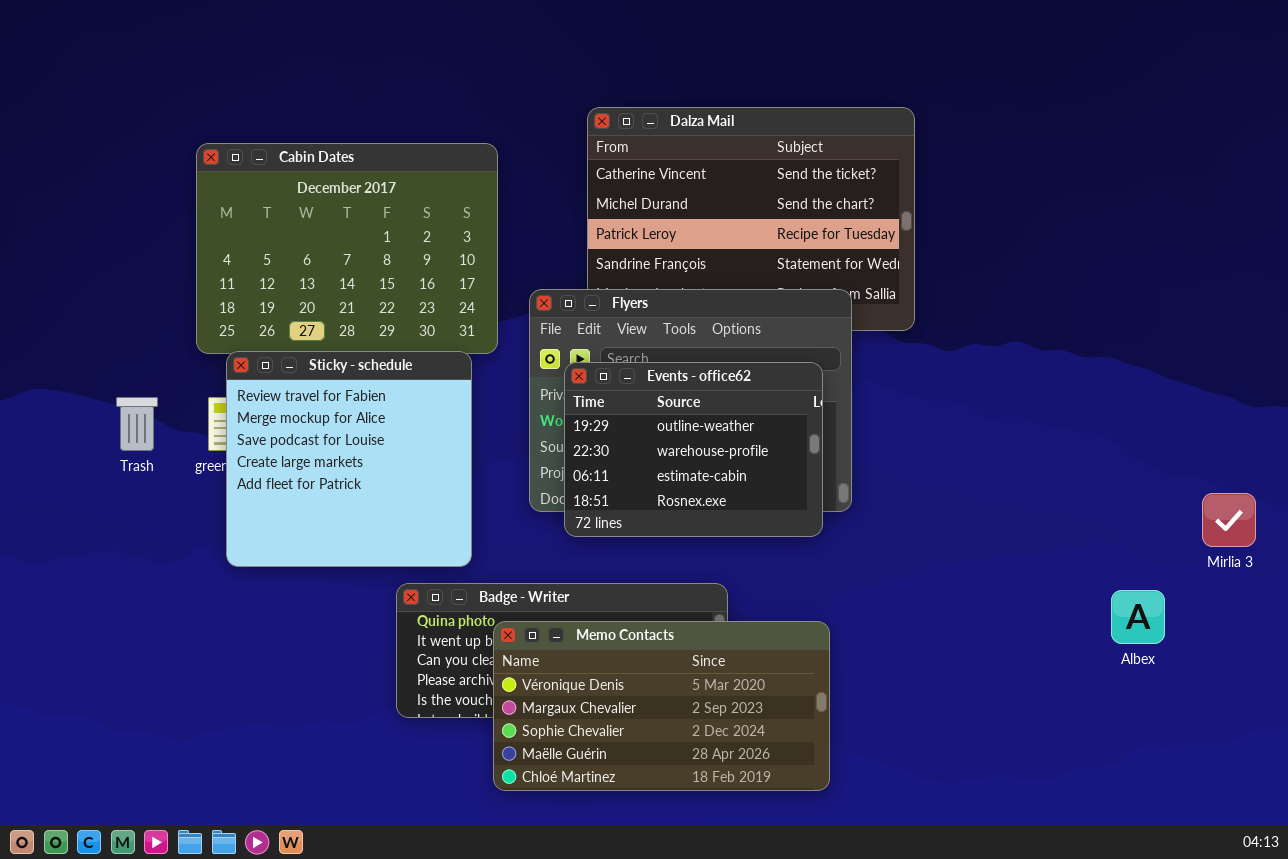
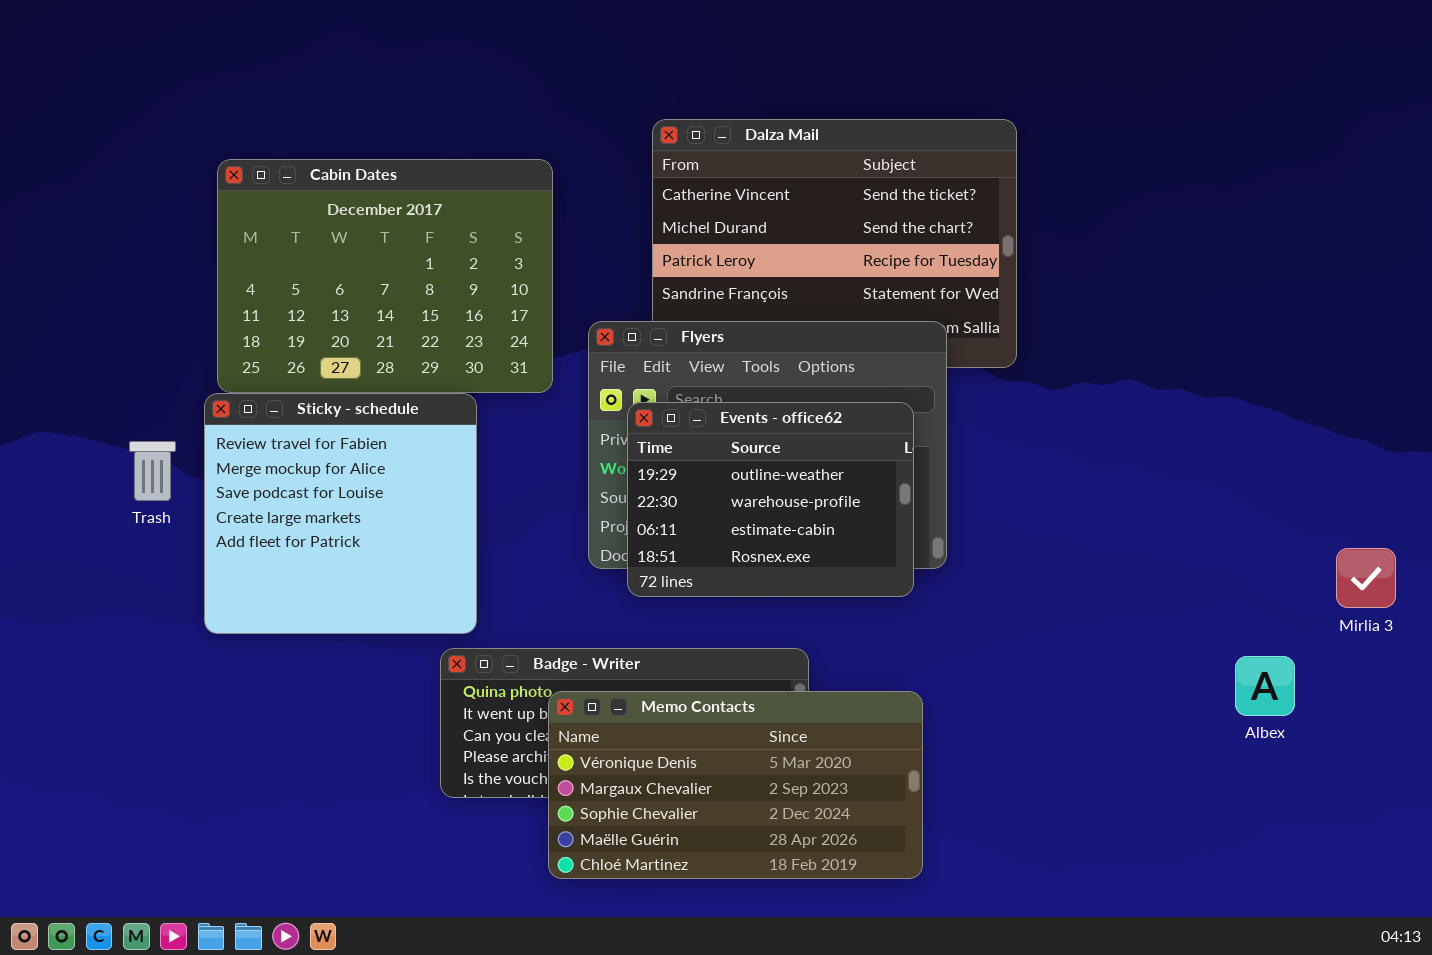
Sticky - schedule: [226,351,472,567] -> [204,393,477,634], moved

